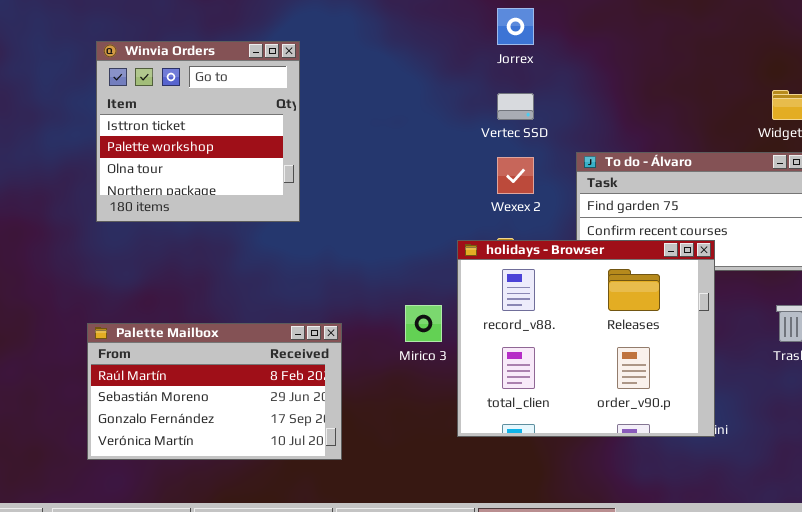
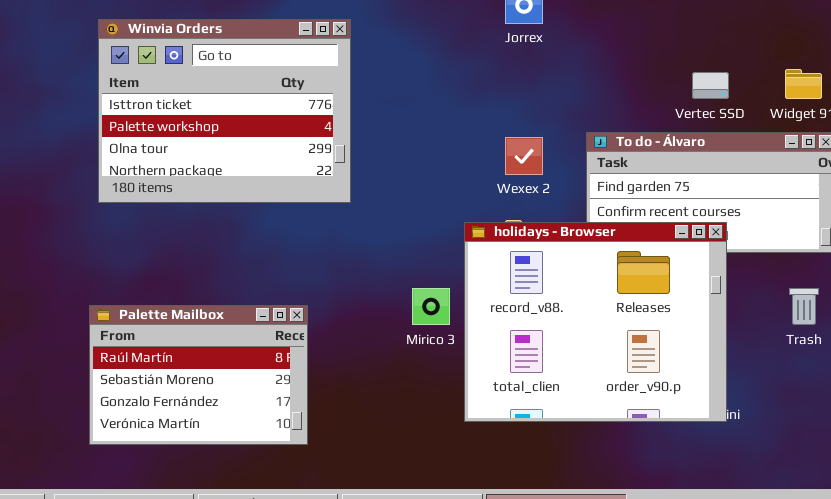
Winvia Orders: [96,41,300,222] -> [98,19,351,203], resized
Vertec SSD: [497,93,534,120] -> [692,72,729,99], moved
Palette Mailbox: [87,323,342,460] -> [89,305,308,445], resized

